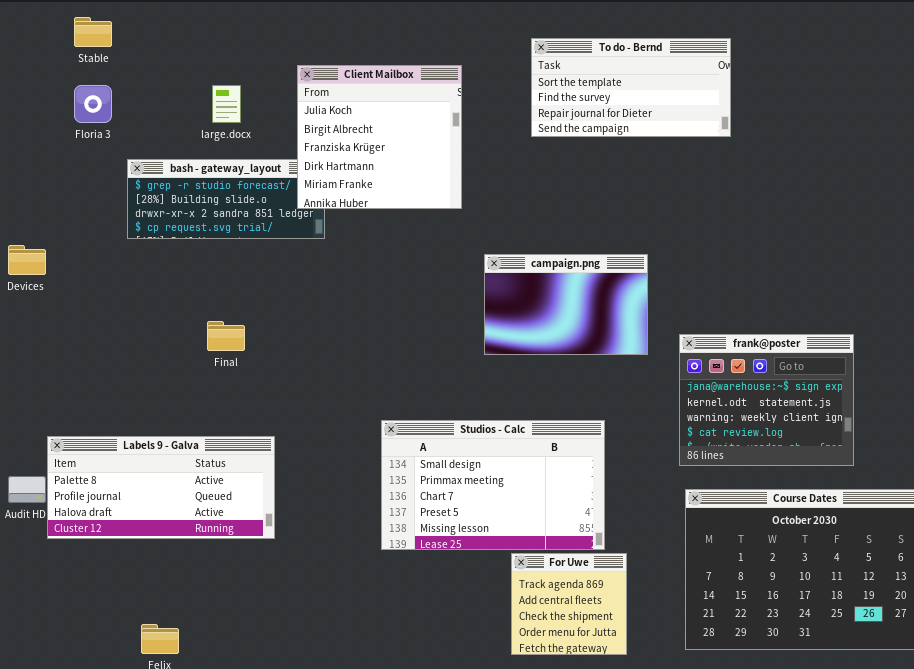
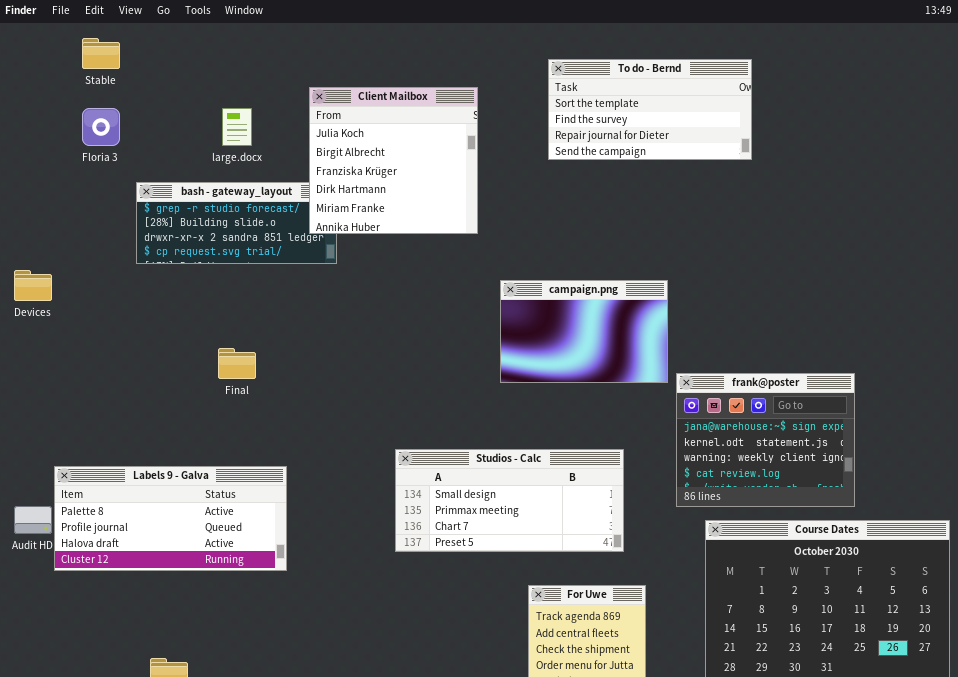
frank@poster: [679,334,854,466] -> [676,373,855,507], moved
Studios - Calc: [381,420,605,550] -> [395,449,624,552], resized

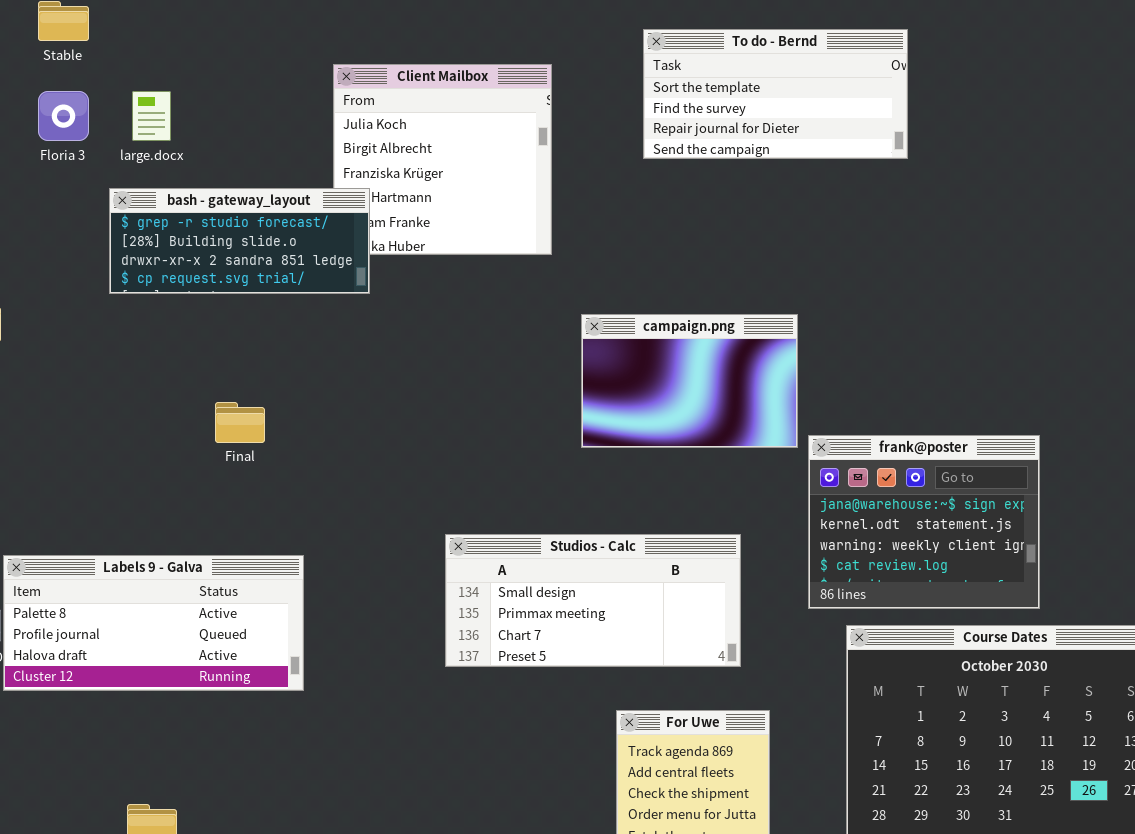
large.docx: [222,108,252,146] -> [132,91,171,141], moved
bash - gateway_layout: [136,182,337,264] -> [109,188,370,294], raised

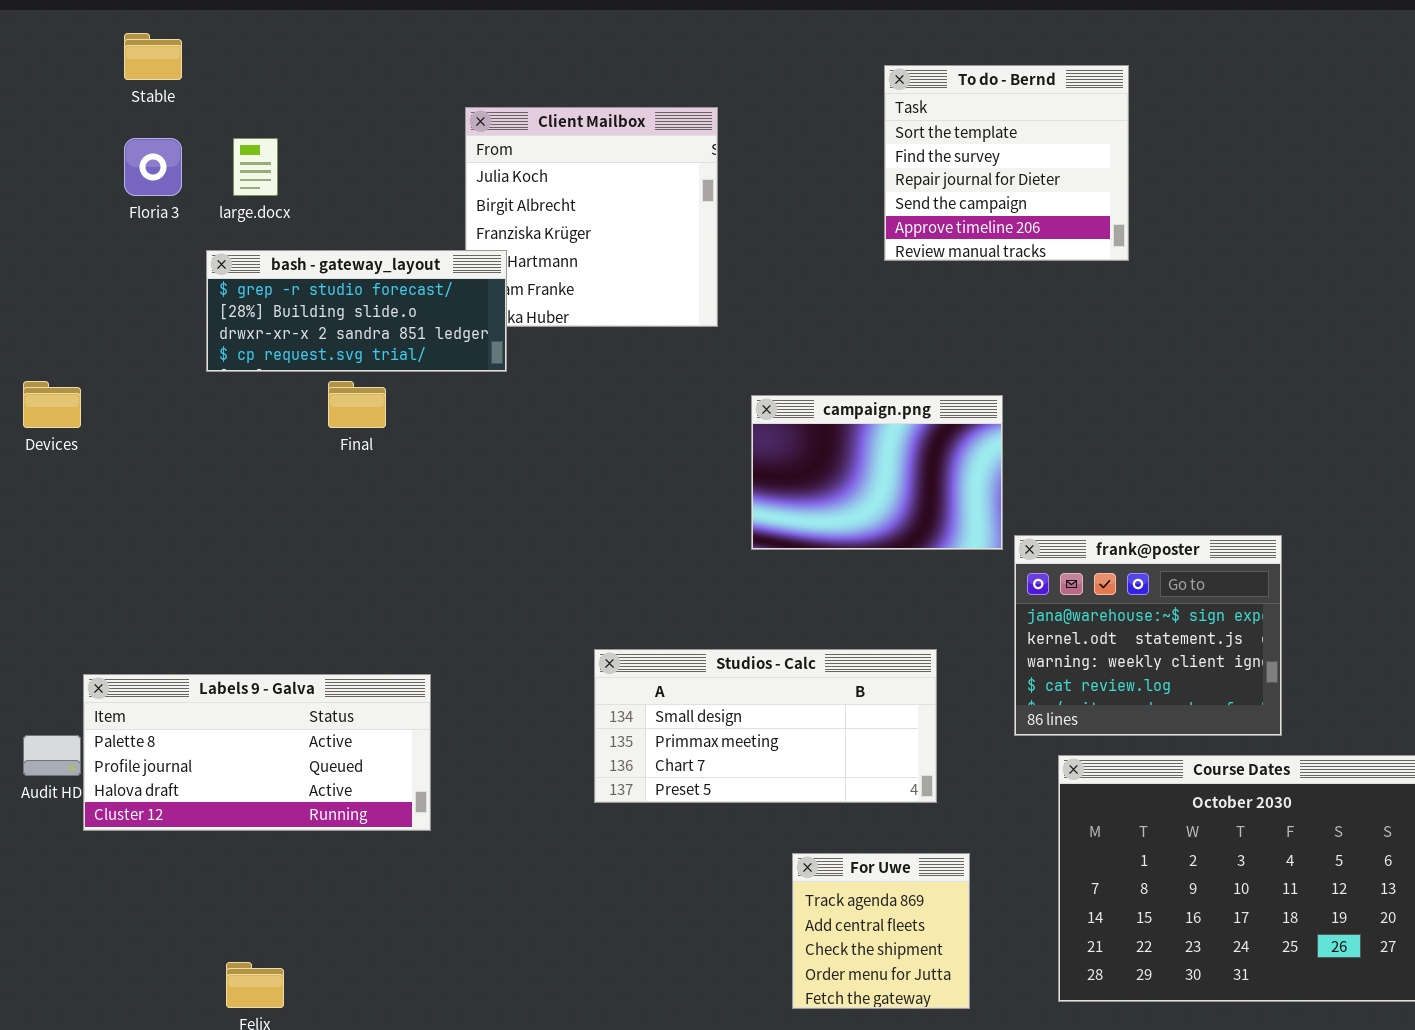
To do - Bernd: [643,29,908,159] -> [884,65,1129,261], resized
Final: [215,402,265,443] -> [328,381,386,428], moved

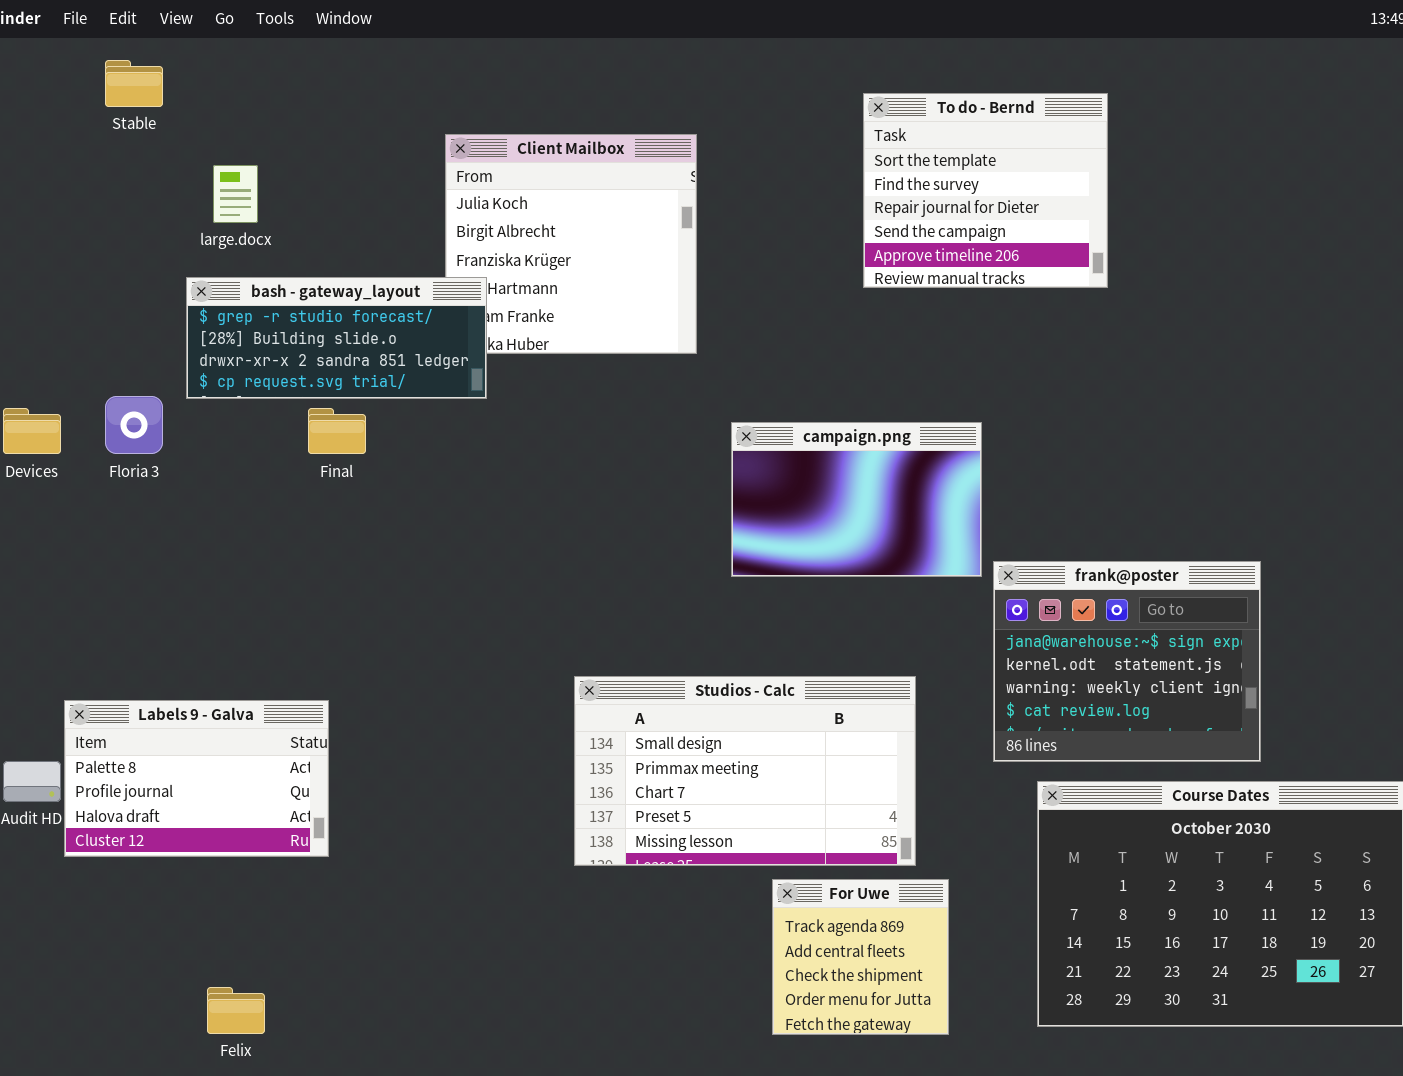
Floria 3: [124,138,182,196] -> [105,396,163,454], moved
Studios - Calc: [594,649,937,803] -> [574,676,916,866], resized
Labels 9 - Galva: [83,674,431,831] -> [64,700,329,857], resized

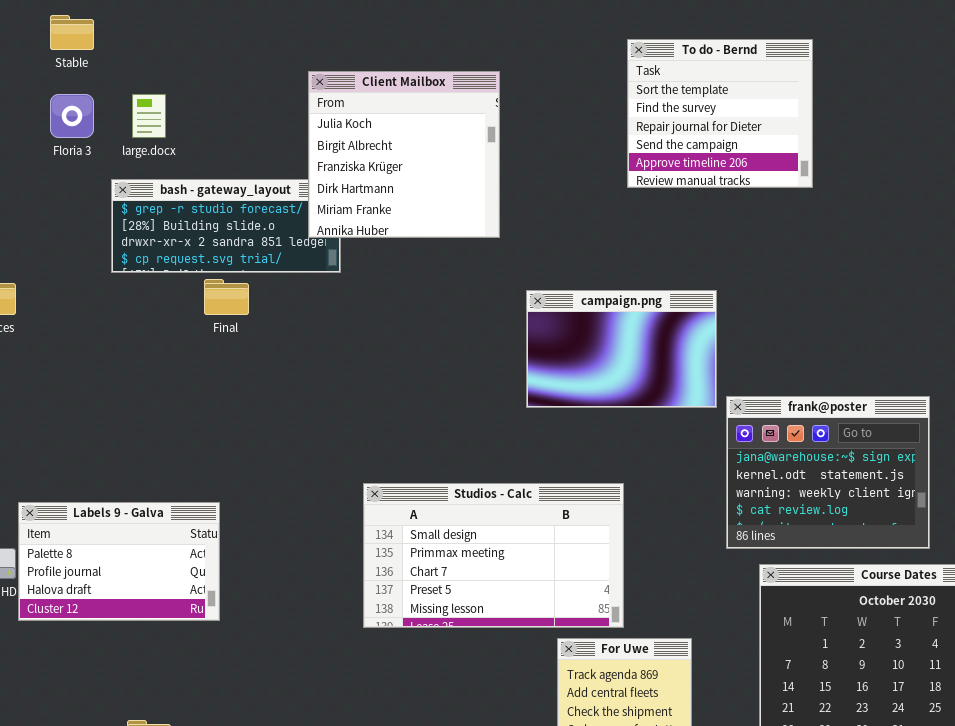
Client Mailbox: [445,134,697,354] -> [308,71,500,238], raised
Floria 3: [105,396,163,454] -> [50,94,94,138], moved
Studios - Calc: [574,676,916,866] -> [363,483,624,628], moved

